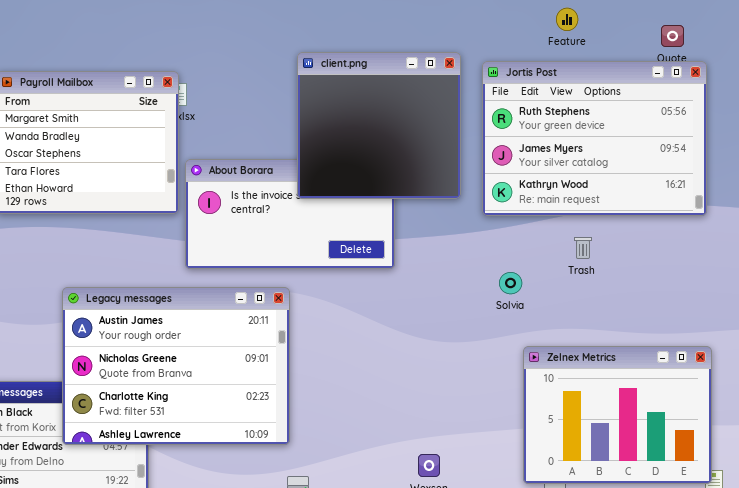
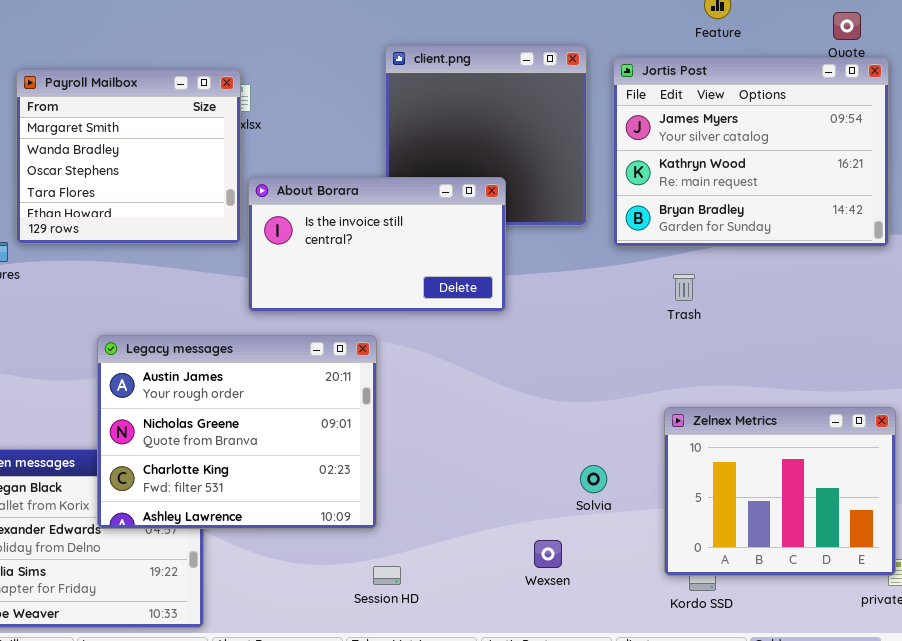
Jortis Post: [482,61,707,216] -> [613,57,889,247], scrolled down 1 row
About Borara: [185,159,395,269] -> [248,177,506,312], raised
Trash: [574,237,592,259] -> [673,274,695,301], moved
Solvia: [499,272,522,294] -> [580,465,607,493], moved

